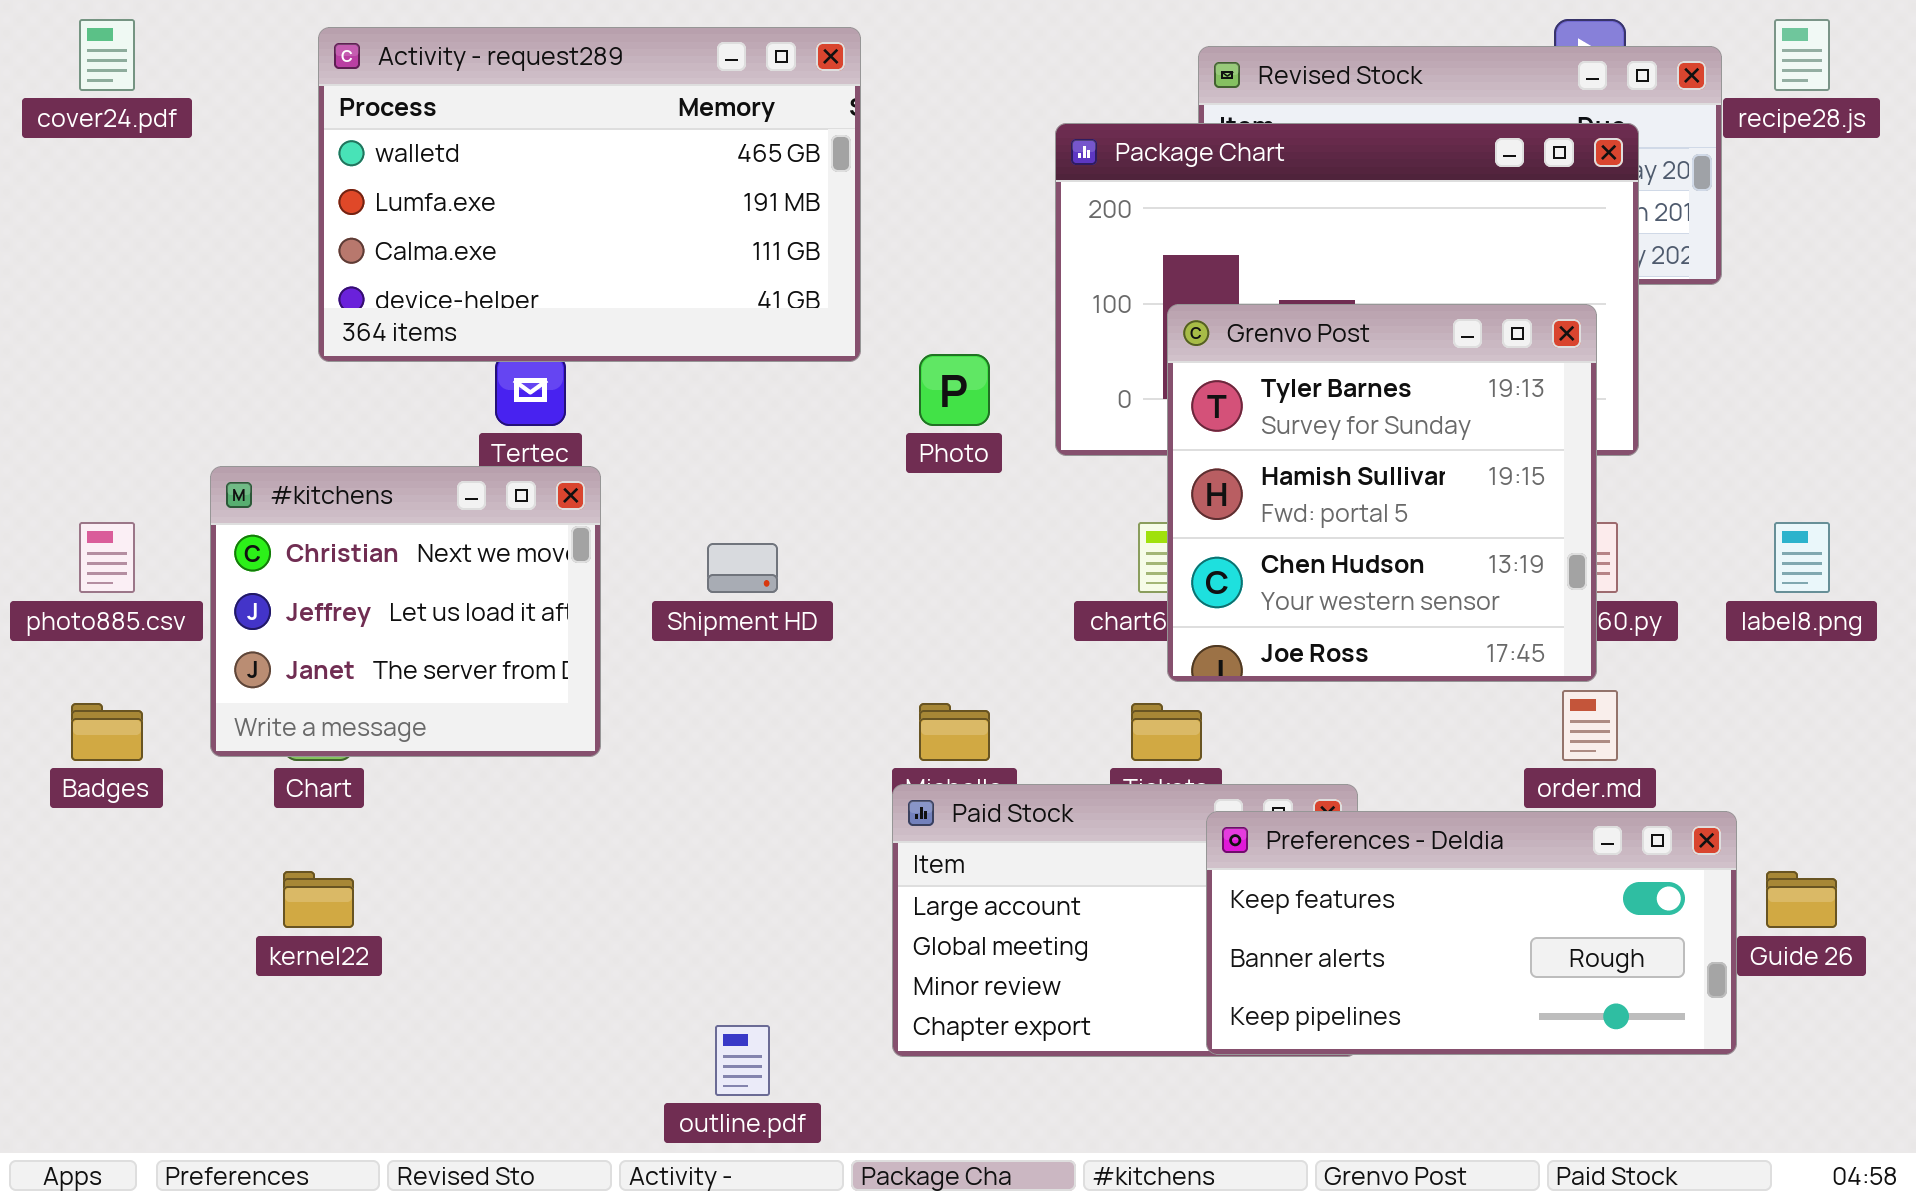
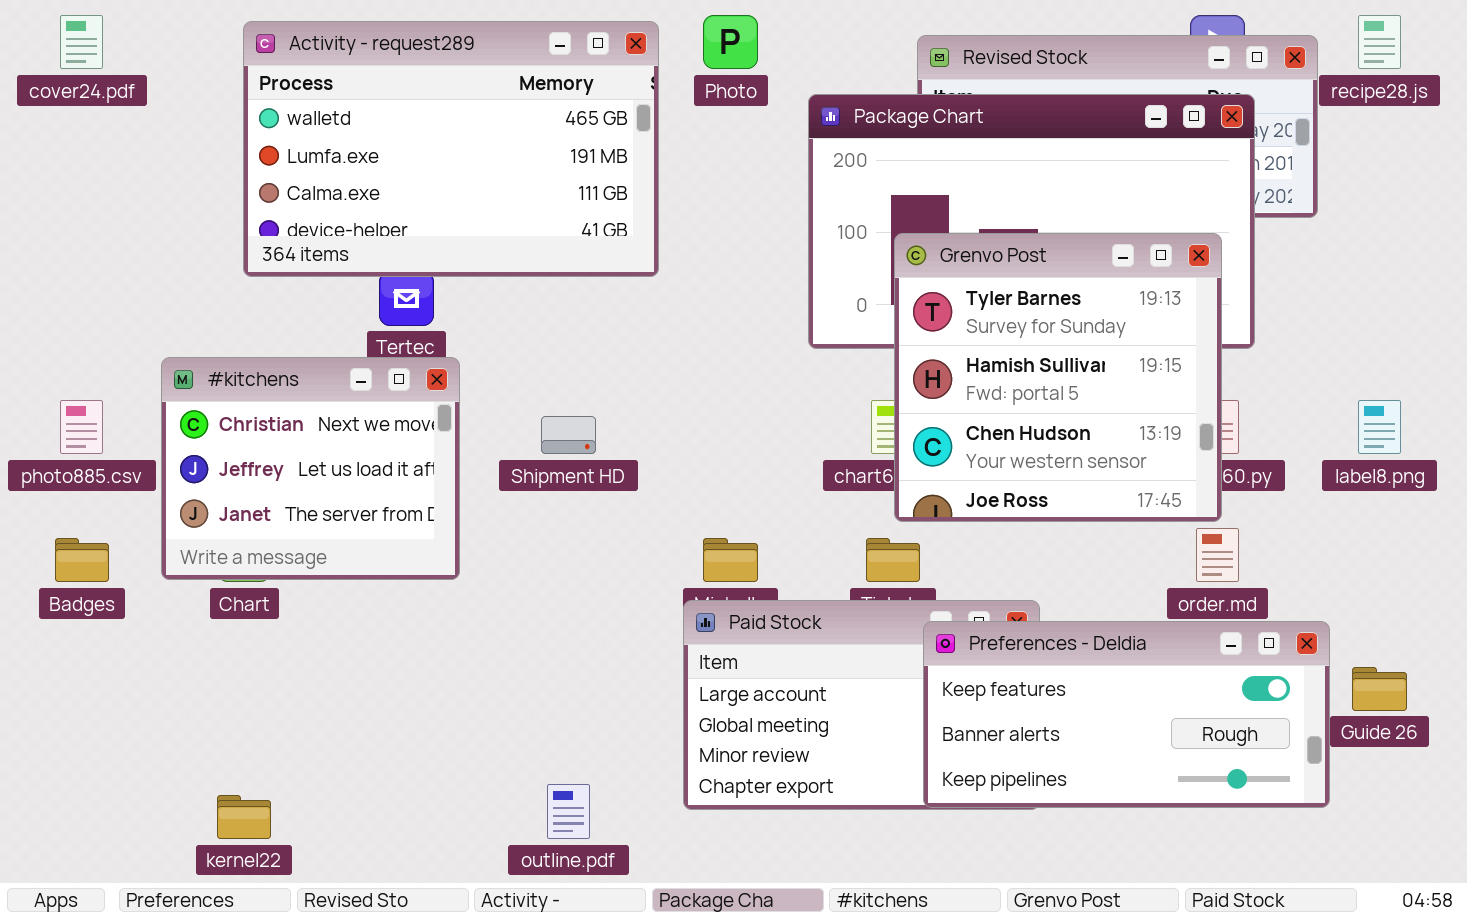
Photo: [919,354,990,426] -> [703,15,758,69], moved
kernel22: [283,871,354,928] -> [217,795,271,839], moved

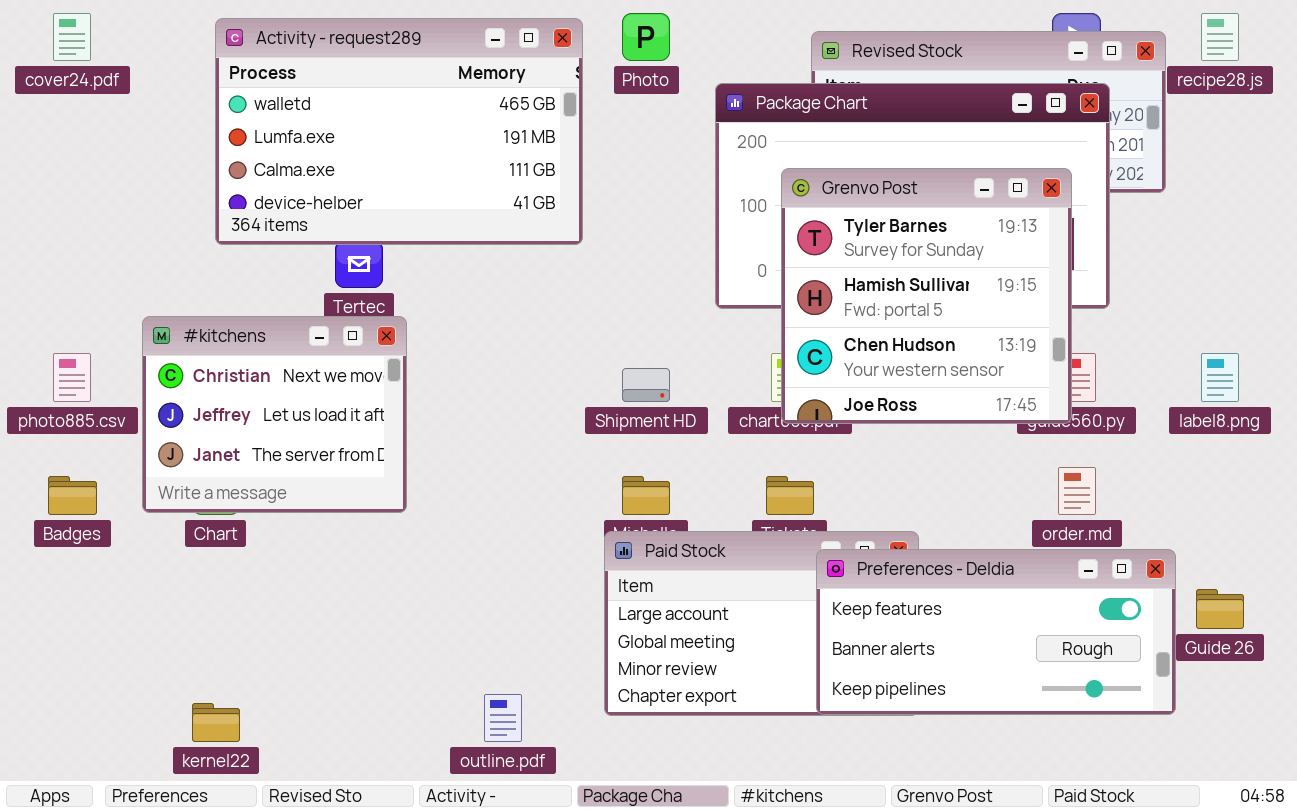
Grenvo Post: [894,233,1222,522] -> [781,168,1072,424], moved
Shipment HD: [541,416,596,454] -> [622,368,670,402], moved

